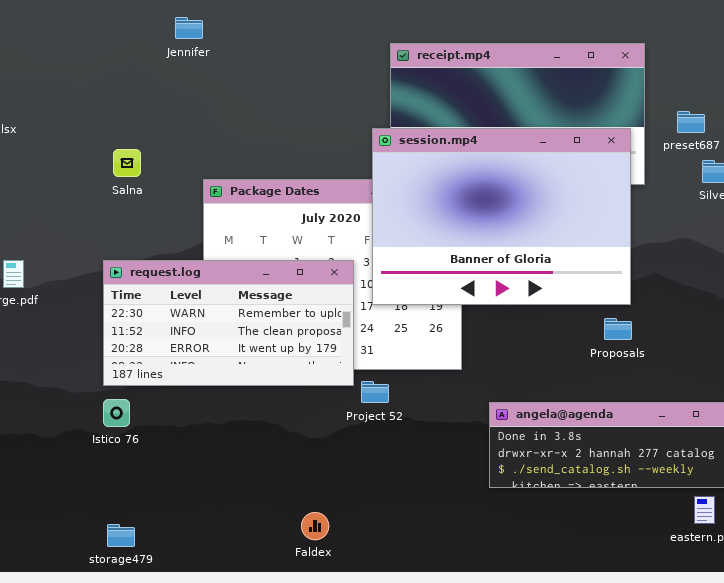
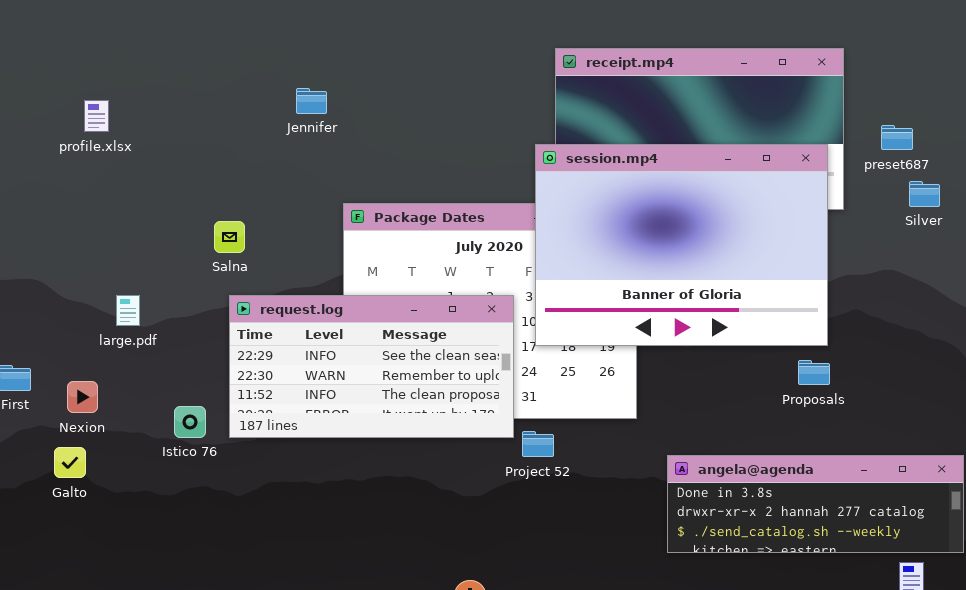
Jennifer: [175,17,203,39] -> [296,88,327,114], moved
Salna: [113,149,141,177] -> [214,221,245,253], moved
request.log: [103,260,354,386] -> [229,295,514,438], scrolled up 1 row
Istico 76: [103,399,130,427] -> [174,406,206,438], moved

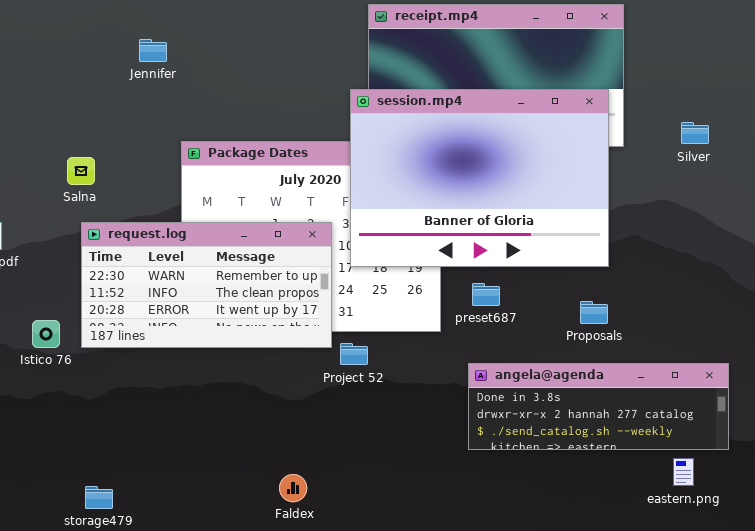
preset687: [881,125,913,150] -> [472,283,500,306], moved
request.log: [229,295,514,438] -> [81,222,332,348], scrolled down 1 row
Proposals: [798,360,830,385] -> [580,301,608,324], moved

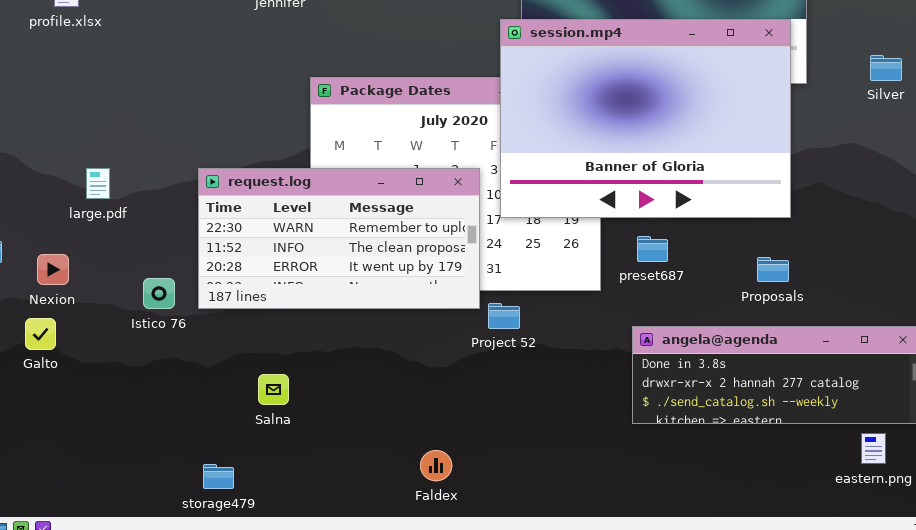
Salna: [67,157,95,185] -> [258,374,289,405], moved

